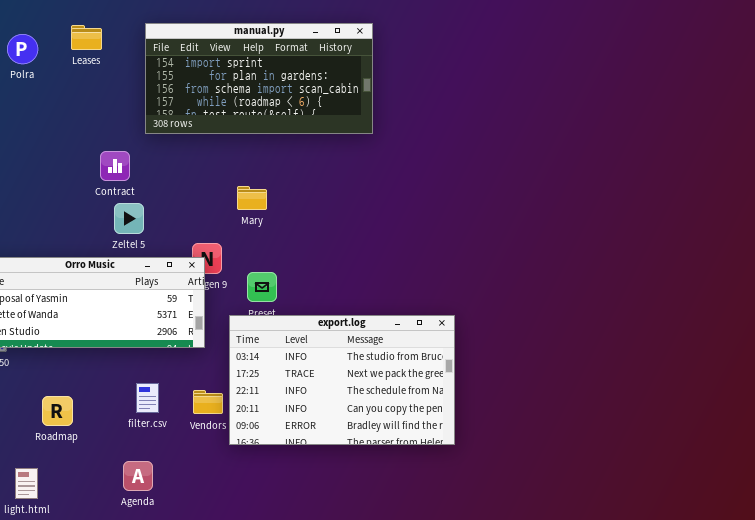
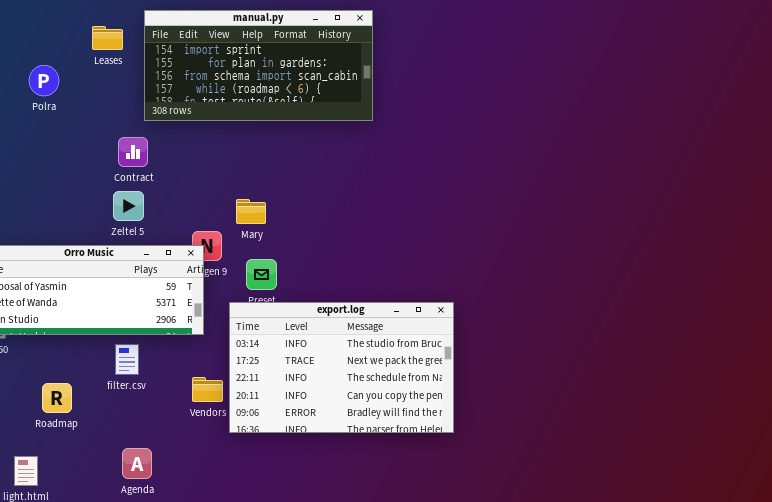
Leases: [71,25,102,50] -> [92,26,123,50], moved
Polra: [7,34,38,64] -> [29,65,59,96], moved
Contract: [100,151,130,181] -> [118,137,148,167], moved
Mary: [237,186,267,210] -> [236,199,266,224], moved
filter.csv: [136,383,159,413] -> [115,344,139,375], moved

